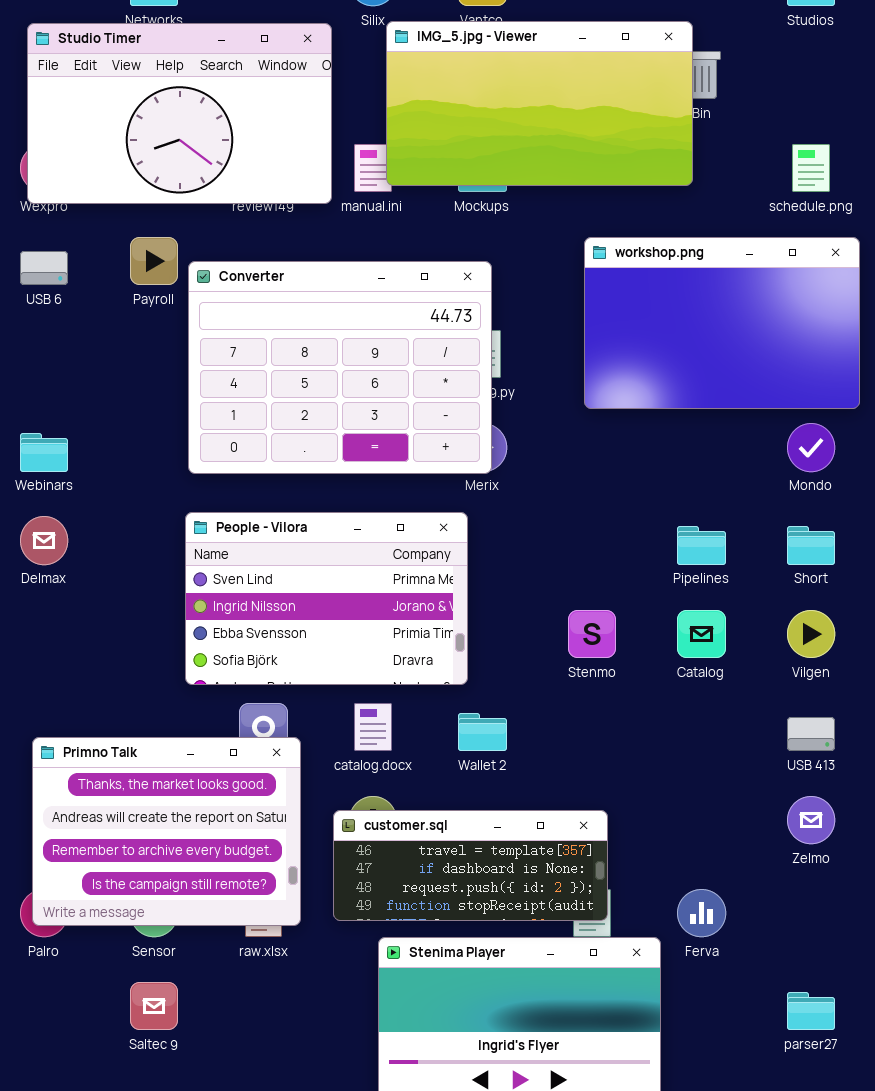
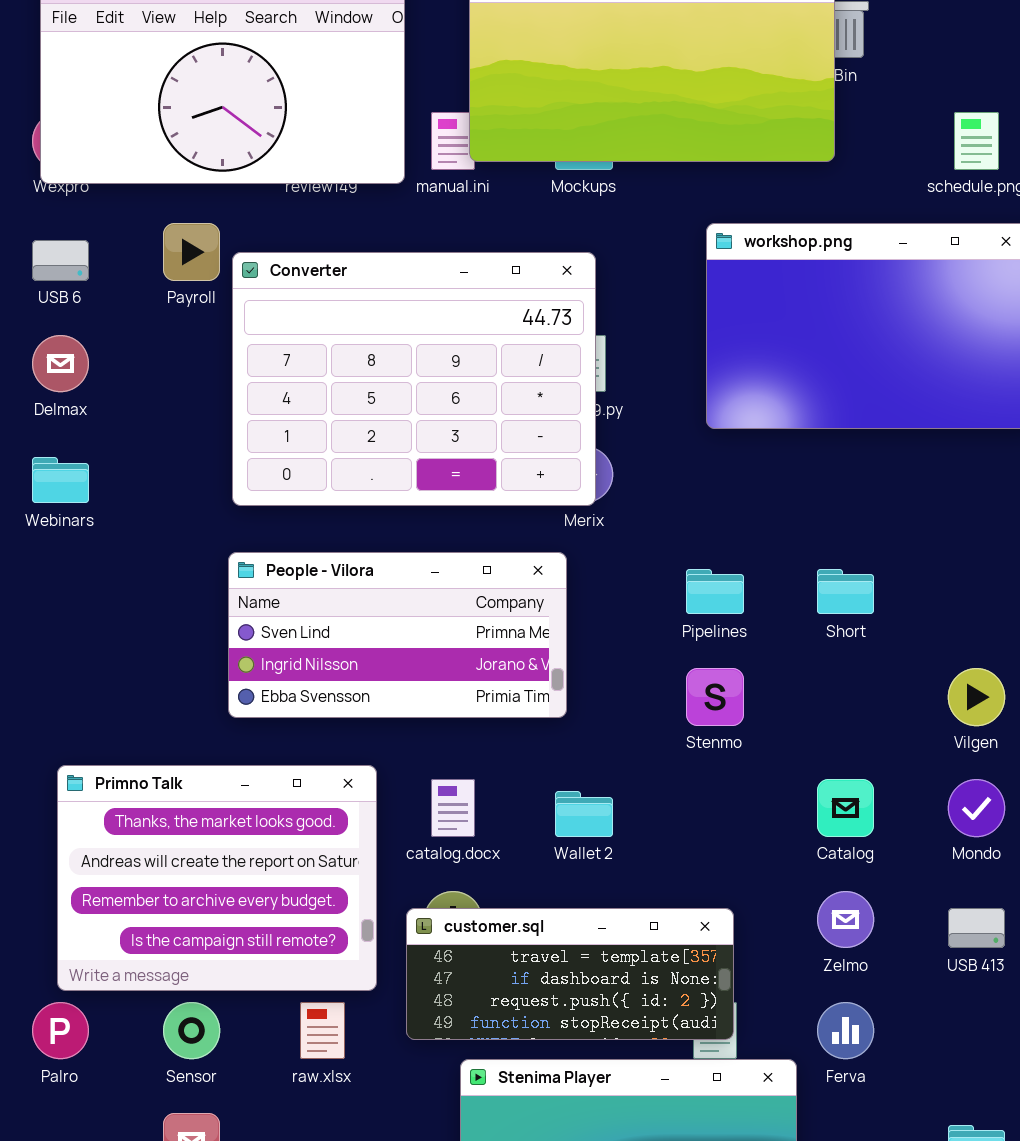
Mondo: [787,423,835,472] -> [948,779,1005,837], moved
People - Vilora: [185,512,468,685] -> [228,552,567,718], resized
Delmax: [20,516,68,565] -> [32,335,89,392], moved
Pipelines: [677,526,726,565] -> [686,569,744,614], moved
Short: [787,526,835,565] -> [817,569,874,614], moved
Catalog: [677,610,726,658] -> [817,779,874,837], moved
USB 413: [787,717,835,751] -> [948,908,1005,948], moved
Primno Talk: [32,737,301,926] -> [57,765,377,991], moved
Zelmo: [787,796,835,844] -> [817,891,874,948], moved

